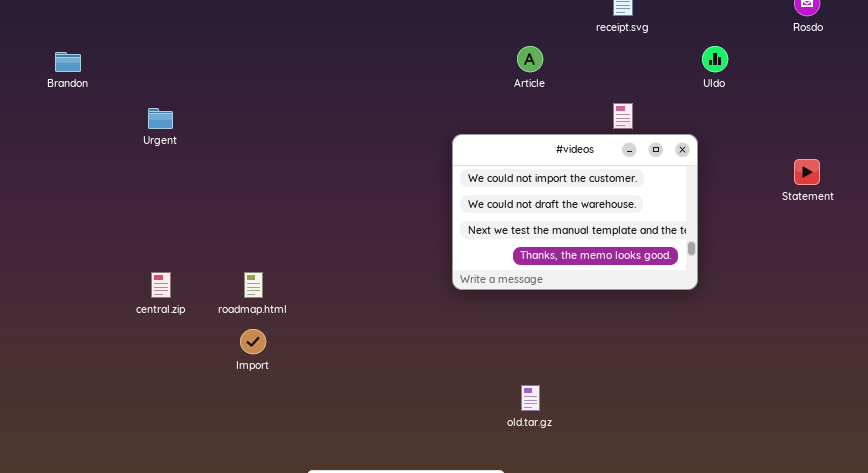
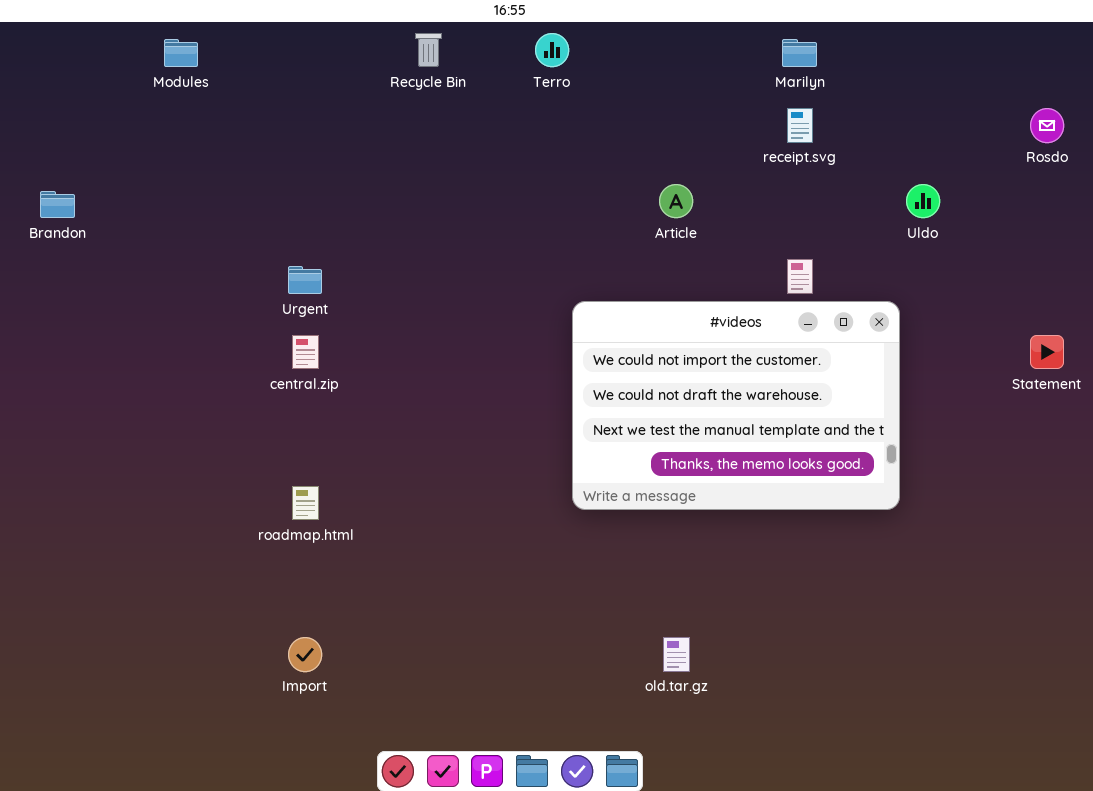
Urgent: [148,108,173,129] -> [288,266,322,294], moved
central.zip: [151,272,171,298] -> [292,335,319,369], moved
Import: [240,329,266,354] -> [288,637,322,672], moved

